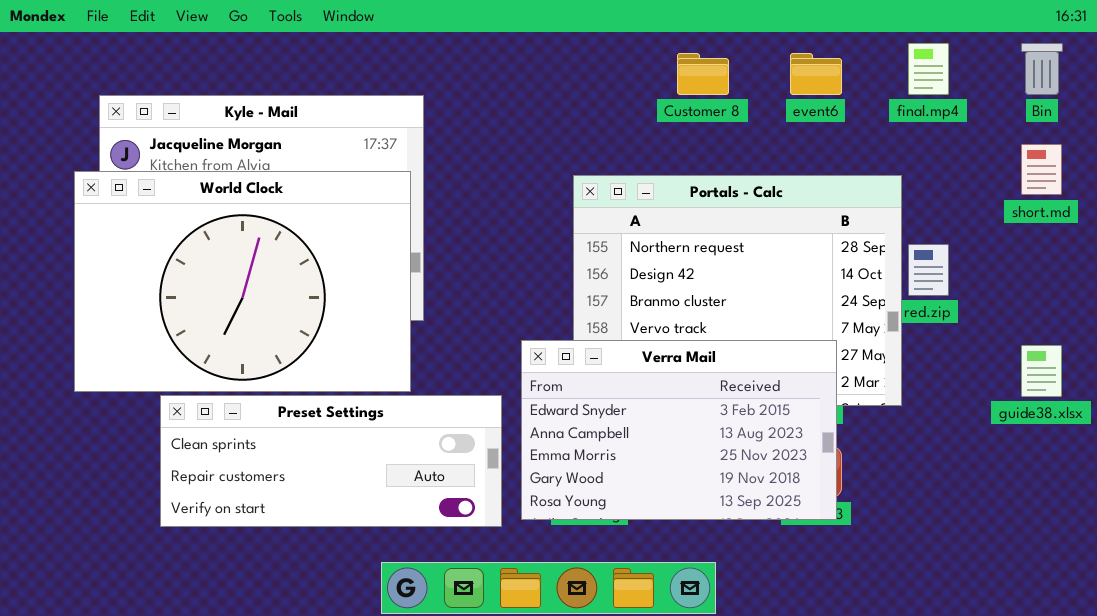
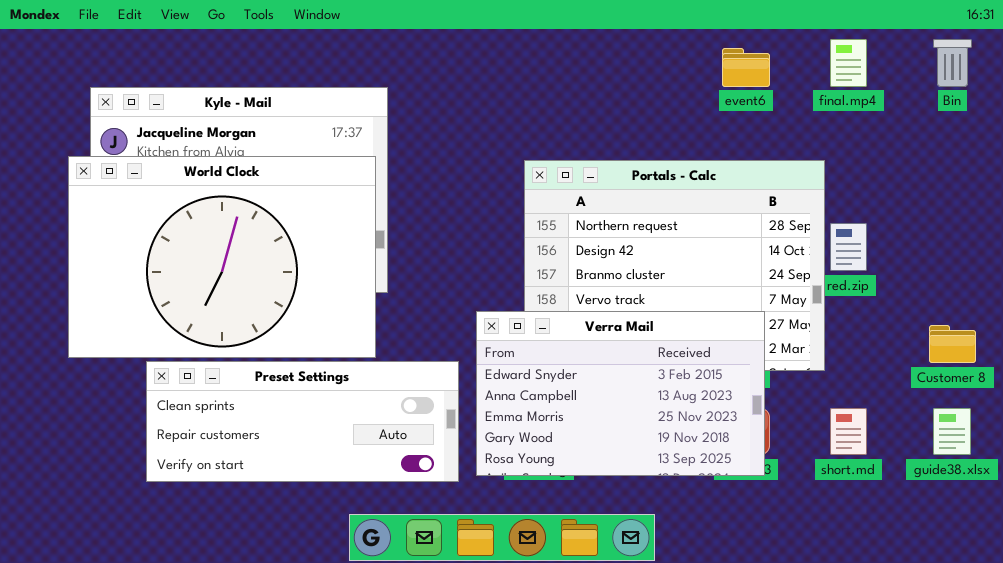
Customer 8: [677,53,729,95] -> [929,325,976,363], moved
short.md: [1021,144,1062,195] -> [830,408,867,455], moved
guide38.xlsx: [1021,345,1062,397] -> [933,408,971,455], moved

